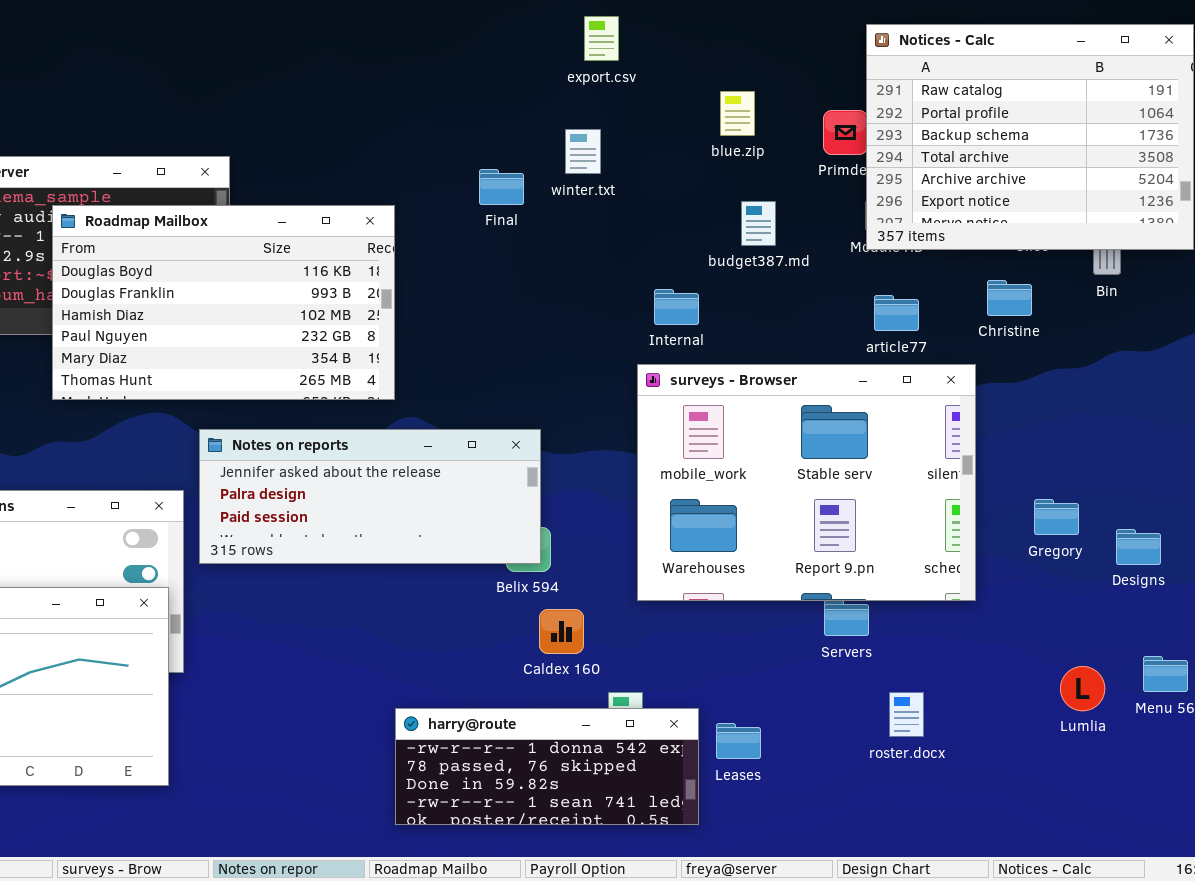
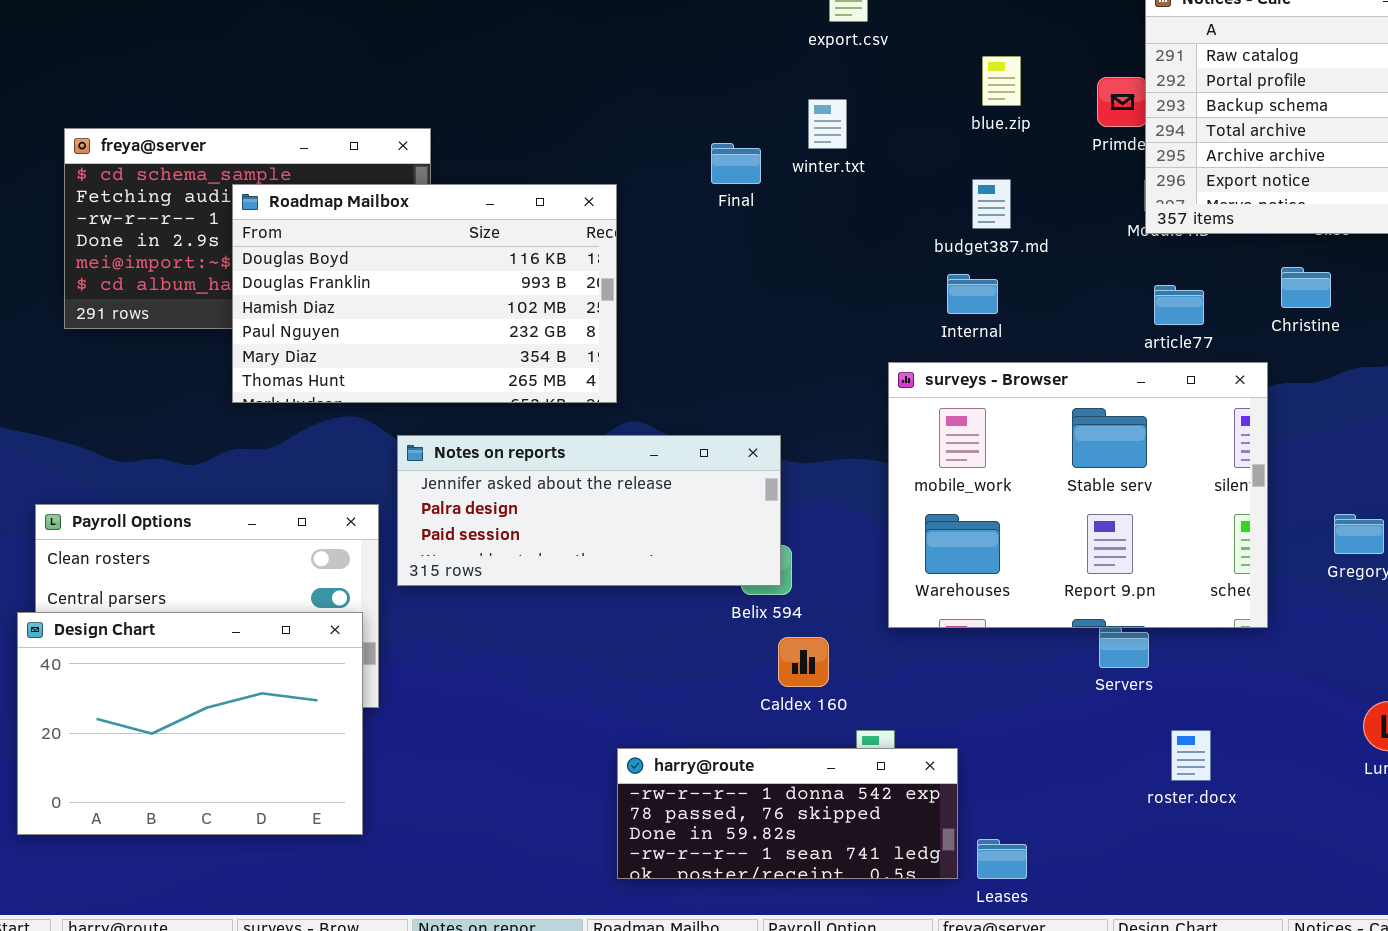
budget387.md: [741,201,776,246] -> [972,179,1011,229], moved
Internal: [654,289,699,325] -> [947,274,998,314], moved
Leases: [716,723,761,759] -> [977,839,1027,879], moved

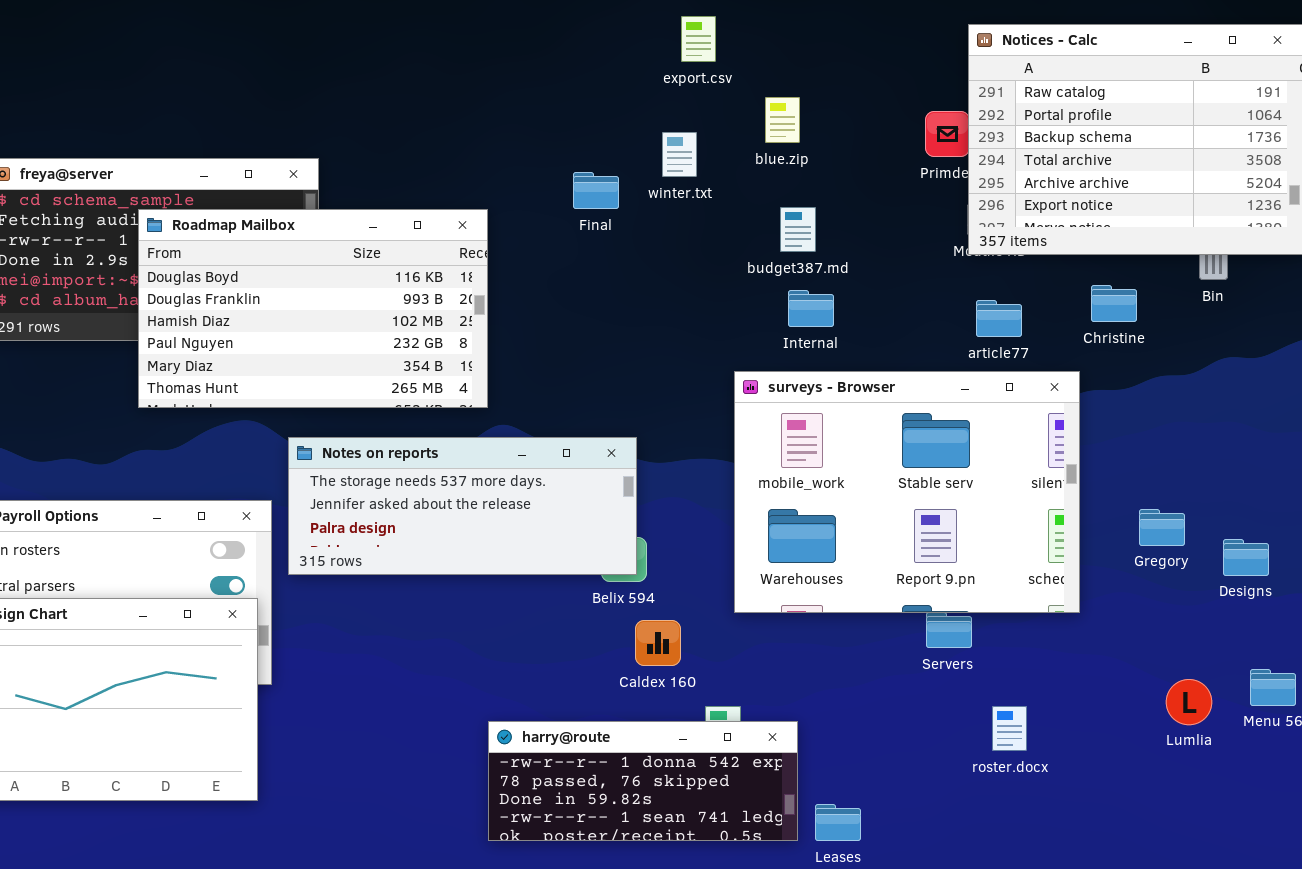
blue.zip: [982,56,1021,106] -> [765,97,800,143], moved
budget387.md: [972,179,1011,229] -> [780,207,816,252], moved
Notes on reports: [397,435,781,586] -> [288,437,637,575], scrolled up 1 row

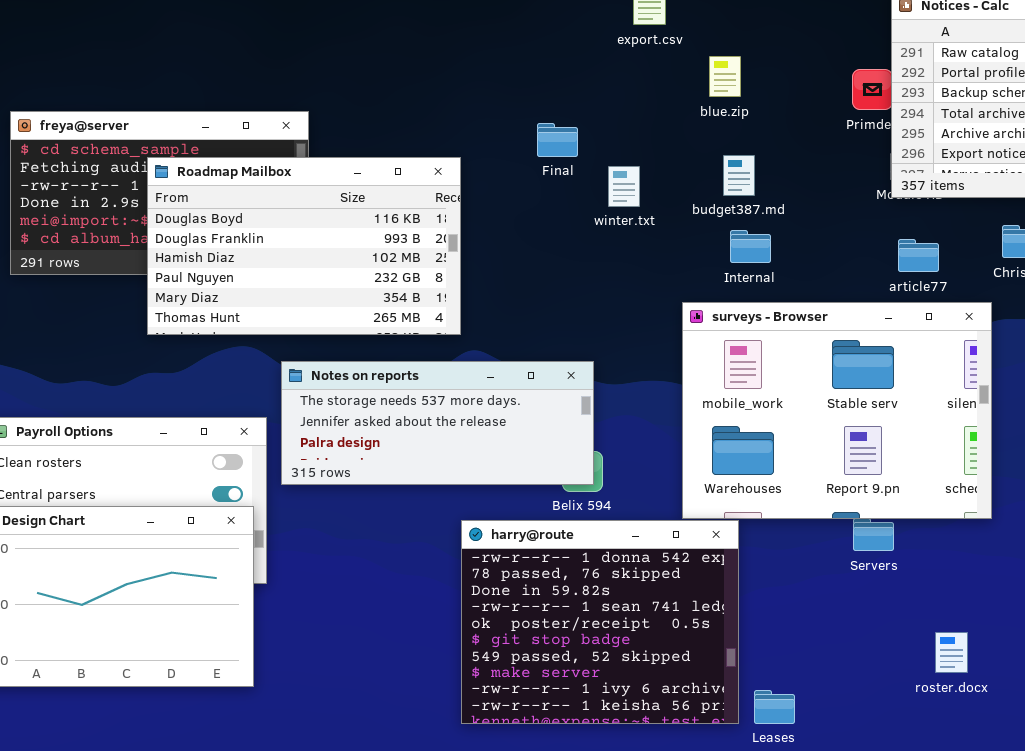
winter.txt: [662,132,697,177] -> [608,166,640,207], moved
roster.docx: [992,706,1027,751] -> [935,632,968,673], moved
harry@route: [488,721,798,841] -> [461,520,739,724], resized

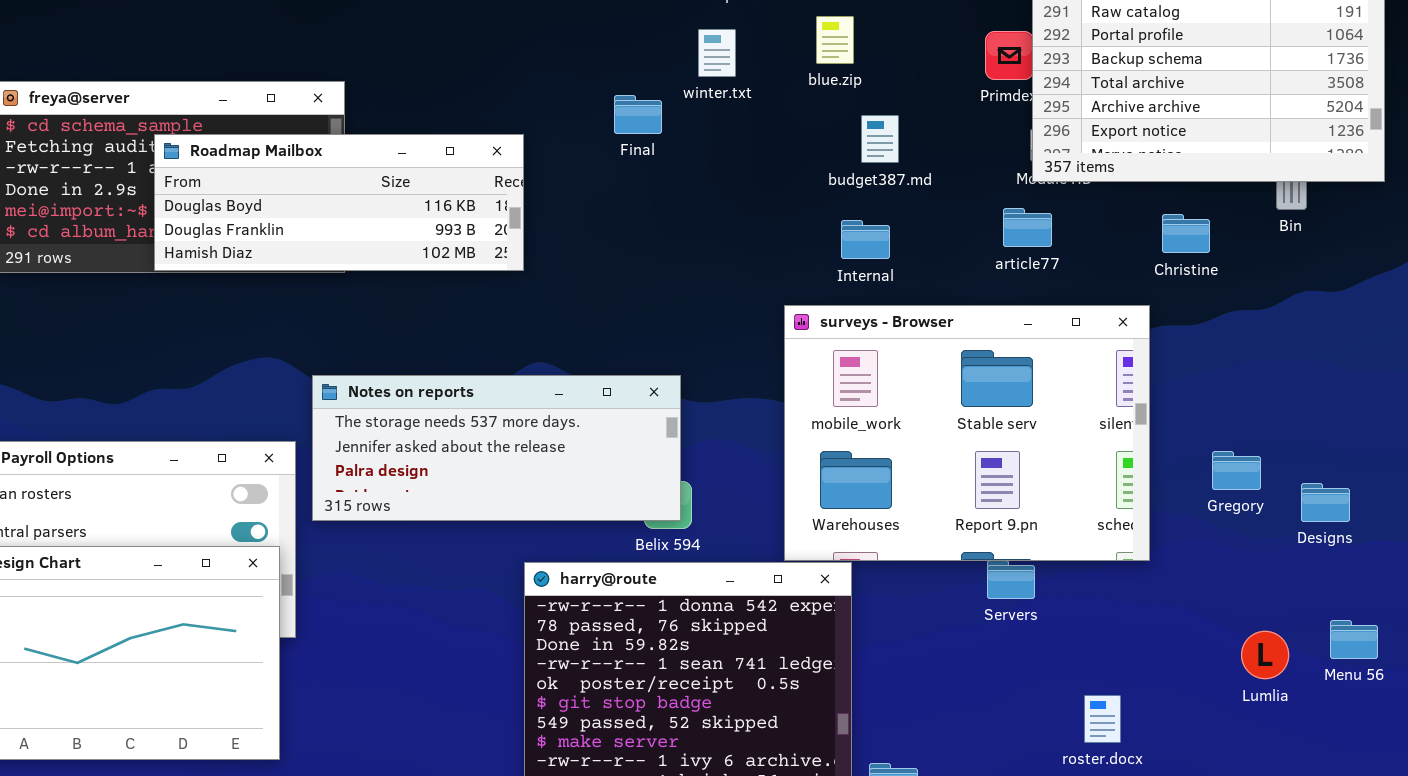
budget387.md: [723,155,755,196] -> [861,115,899,163], moved
Roadmap Mailbox: [147,157,461,335] -> [154,134,524,271], resized
winter.txt: [608,166,640,207] -> [698,29,736,77], moved
article77: [898,239,939,272] -> [1003,208,1052,247], moved

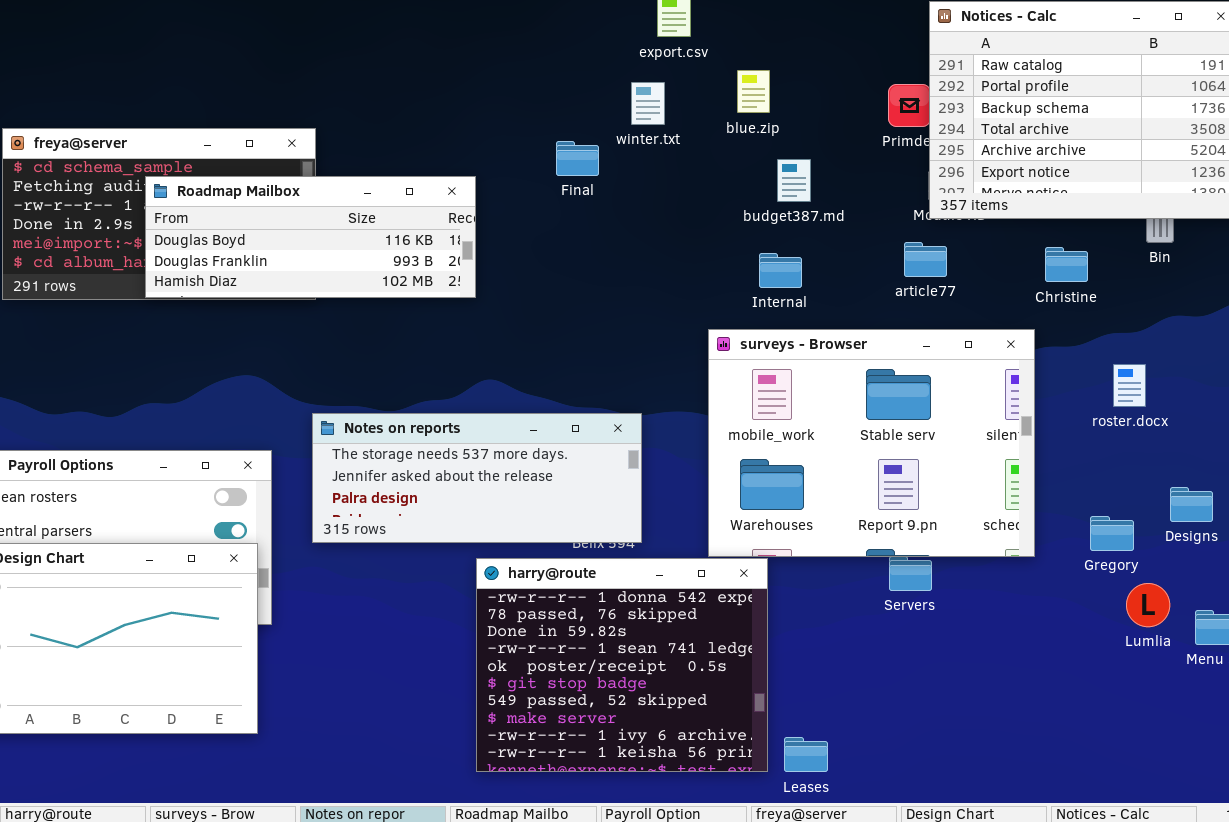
Notes on reports: [312,375,681,521] -> [312,413,642,543], moved
Gregory: [1212,451,1261,490] -> [1090,516,1134,551], moved
Lumlia: [1241,631,1289,679] -> [1126,583,1170,627], moved
roster.docx: [1084,695,1121,743] -> [1113,364,1146,407], moved

